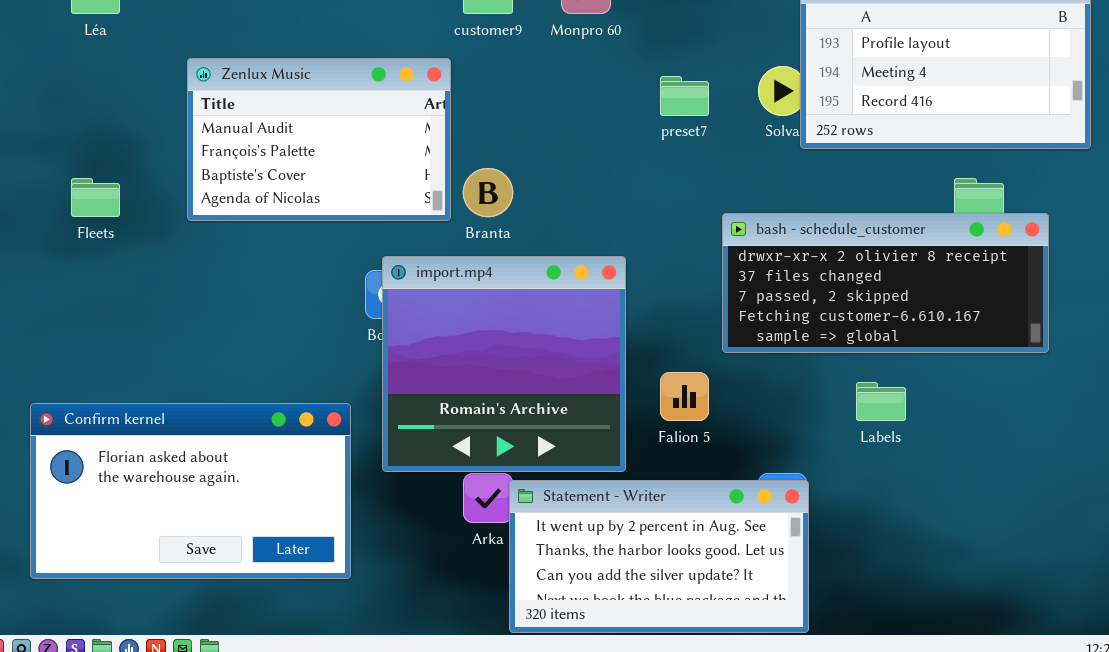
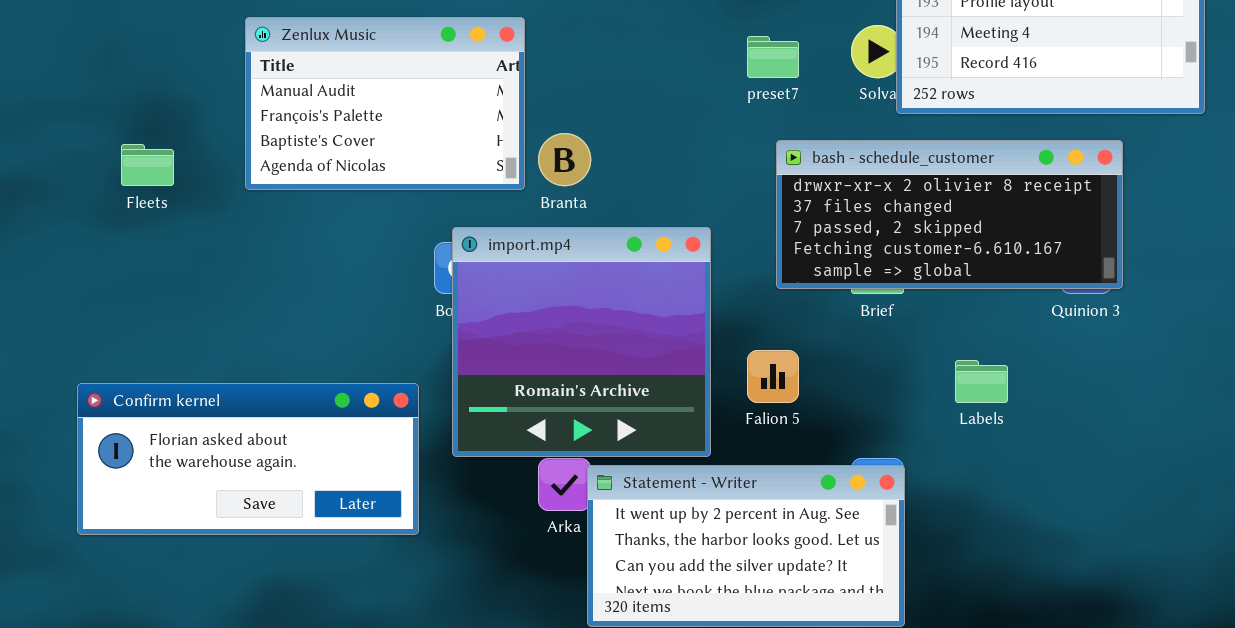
bash - schedule_customer: [722,213,1049,353] -> [776,140,1123,289], moved
Confirm kernel: [30,403,351,579] -> [77,383,419,535], resized

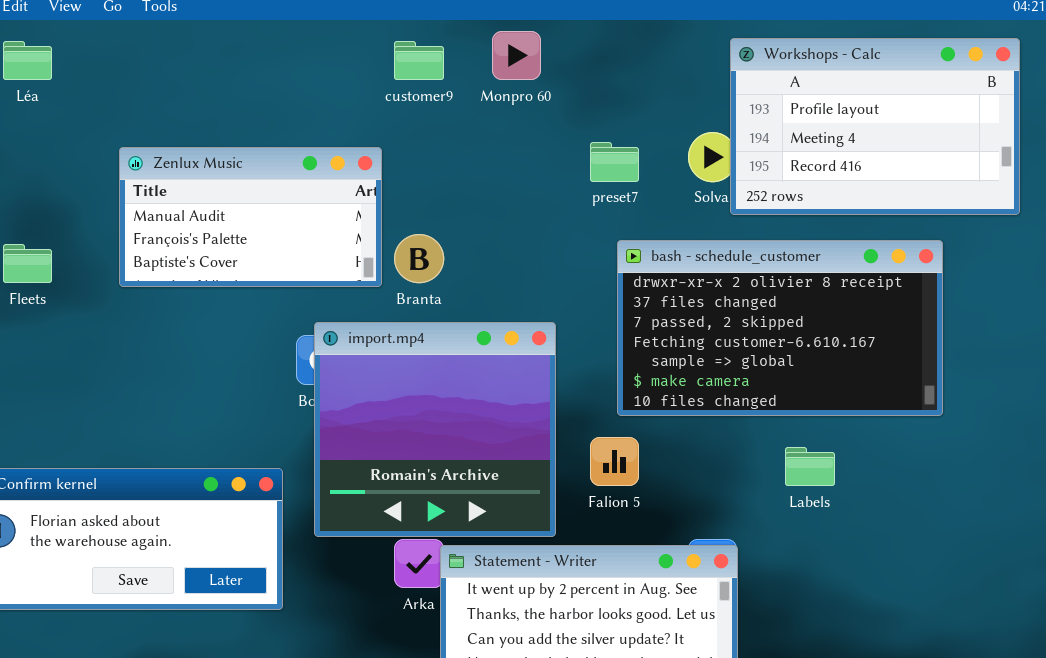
Zenlux Music: [245,17,525,190] -> [119,147,382,287], resized
bash - schedule_customer: [776,140,1123,289] -> [617,240,943,416], resized

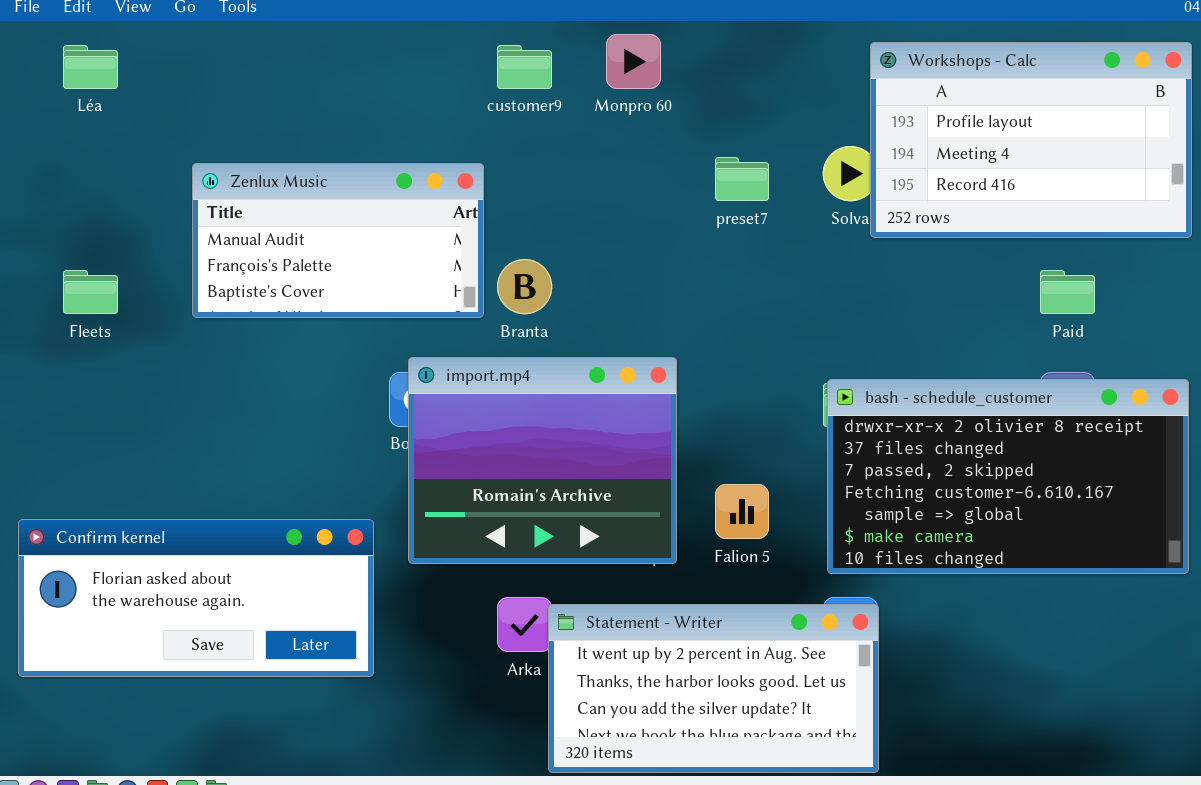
bash - schedule_customer: [617,240,943,416] -> [827,379,1189,574], moved
import.mp4: [314,322,556,537] -> [408,357,677,564], resized

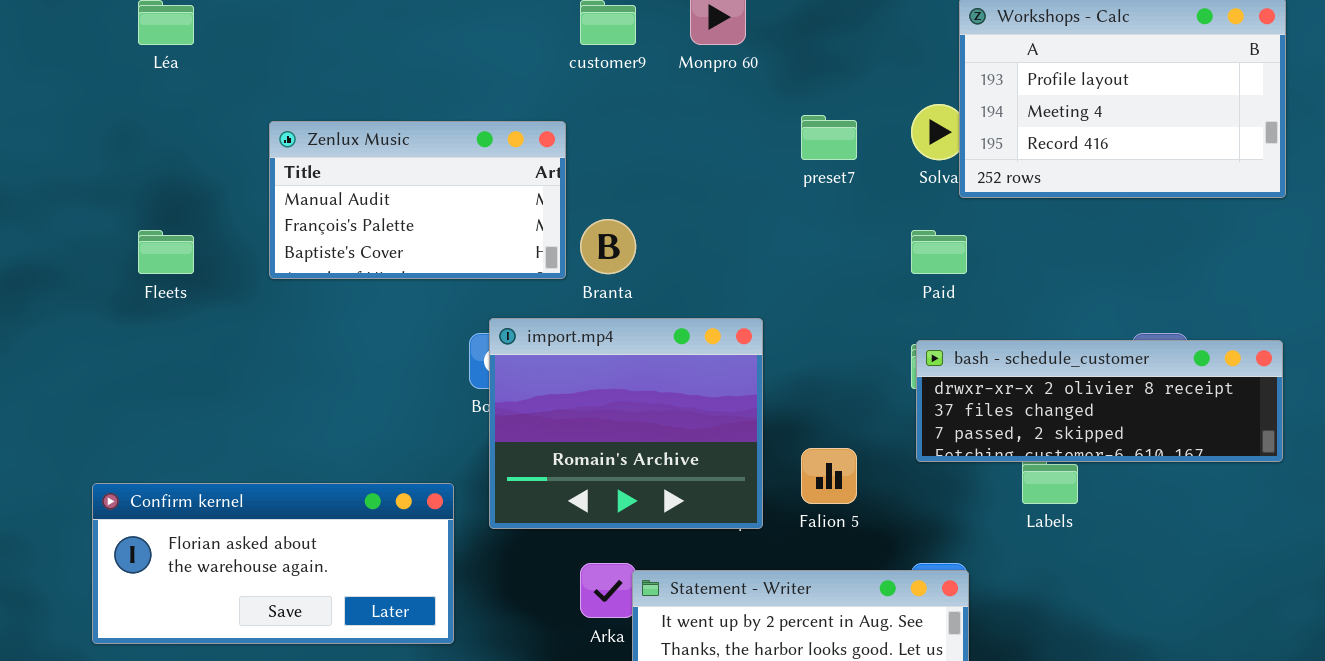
Paid: [1040,270,1095,314] -> [911,230,967,274], moved
bash - schedule_customer: [827,379,1189,574] -> [916,340,1283,462], resized

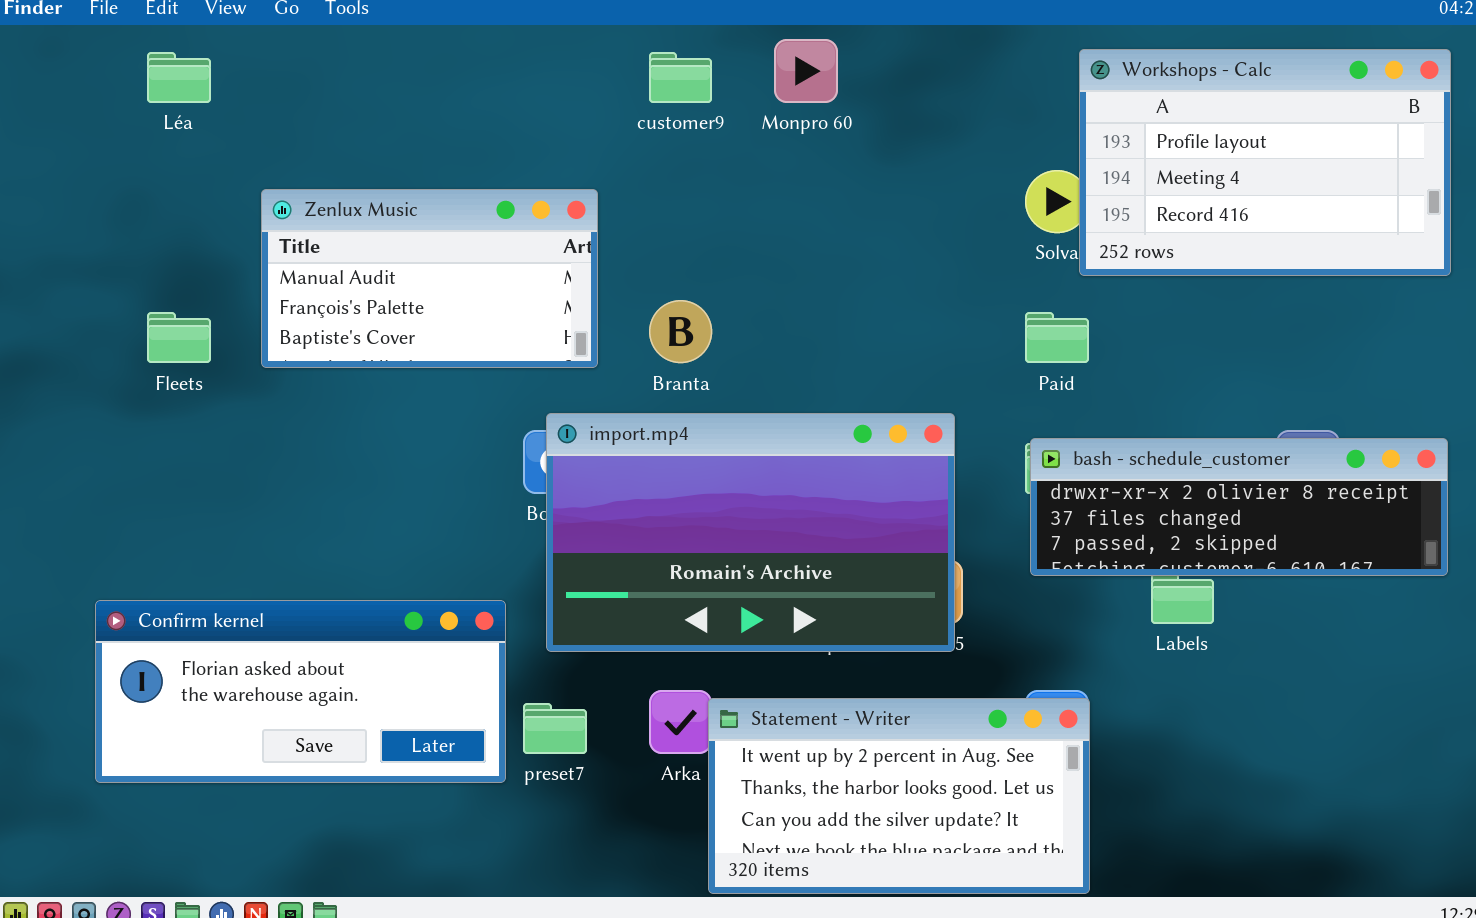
preset7: [801,115,857,160] -> [523,703,587,754], moved
Zenlux Music: [269,121,566,279] -> [261,189,598,368], moved
import.mp4: [489,318,763,529] -> [546,413,955,652], resized

